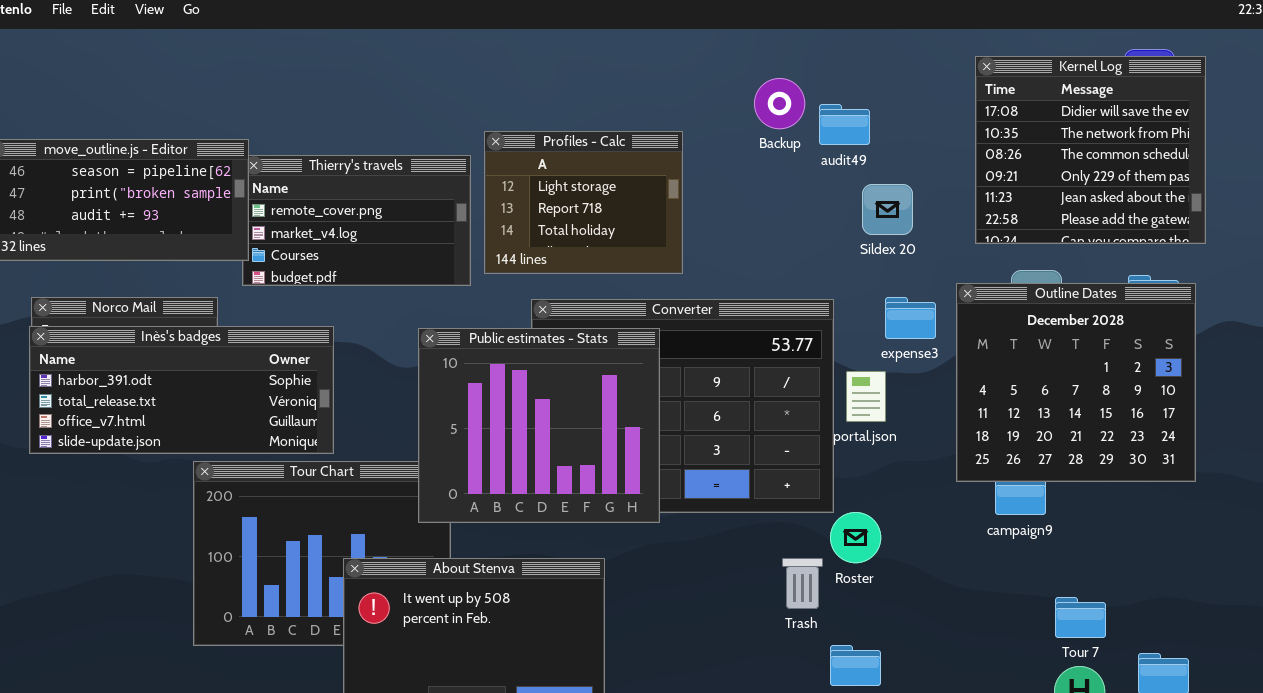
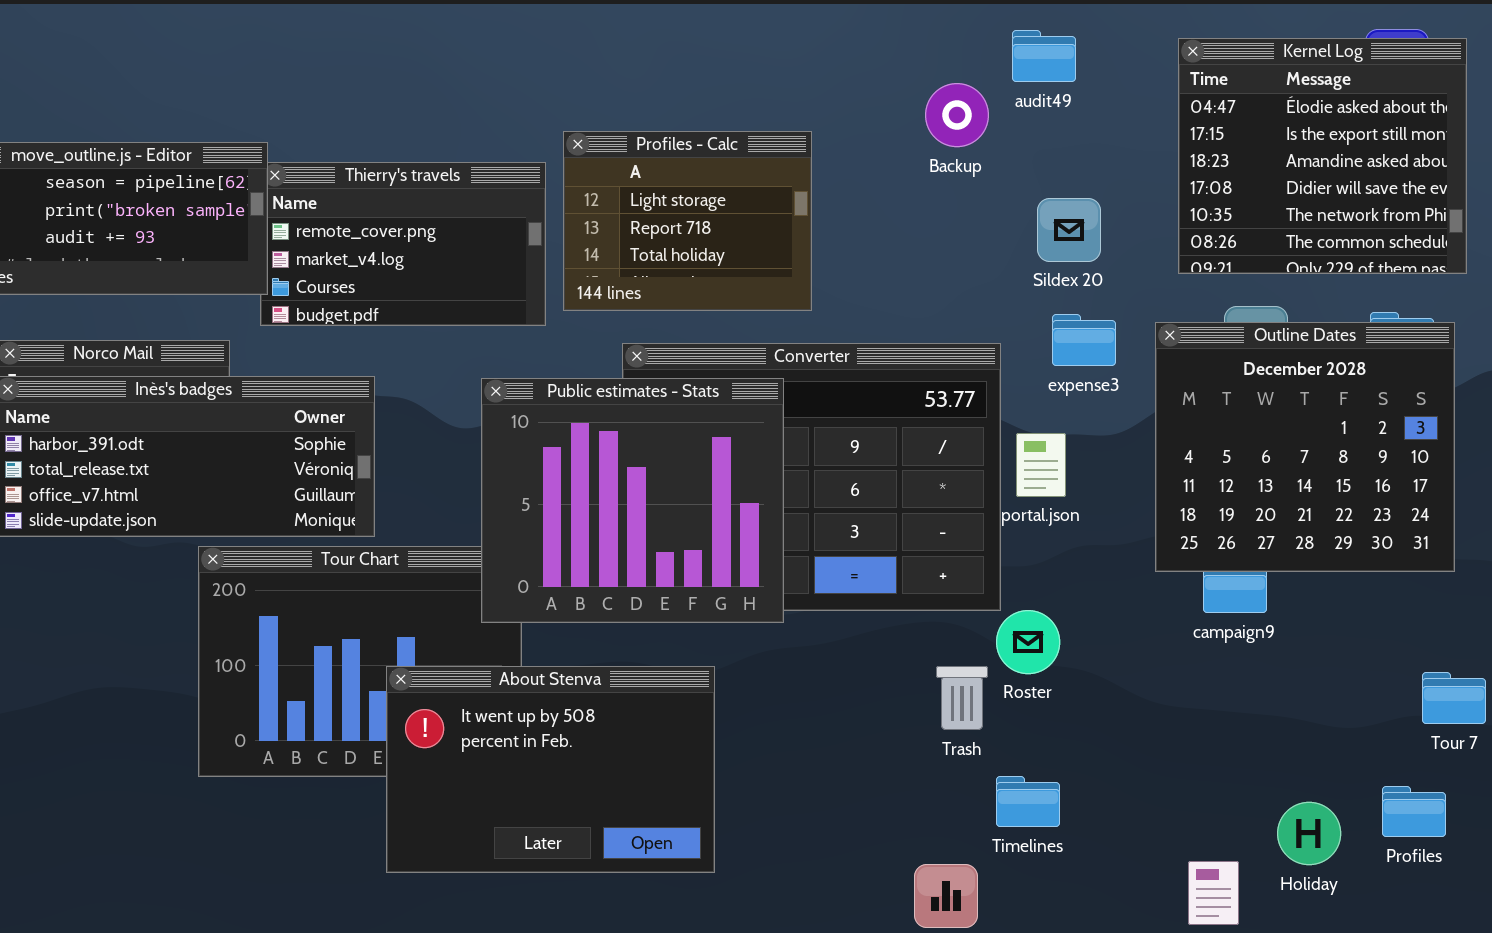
Kernel Log: [975,56,1206,244] -> [1178,38,1467,274], scrolled up 3 rows
Backup: [754,78,805,129] -> [925,83,989,147], moved
audit49: [819,104,870,145] -> [1012,30,1076,82], moved
expense3: [885,297,936,339] -> [1052,314,1116,366], moved
Tour 7: [1055,597,1106,638] -> [1422,672,1486,724], moved

